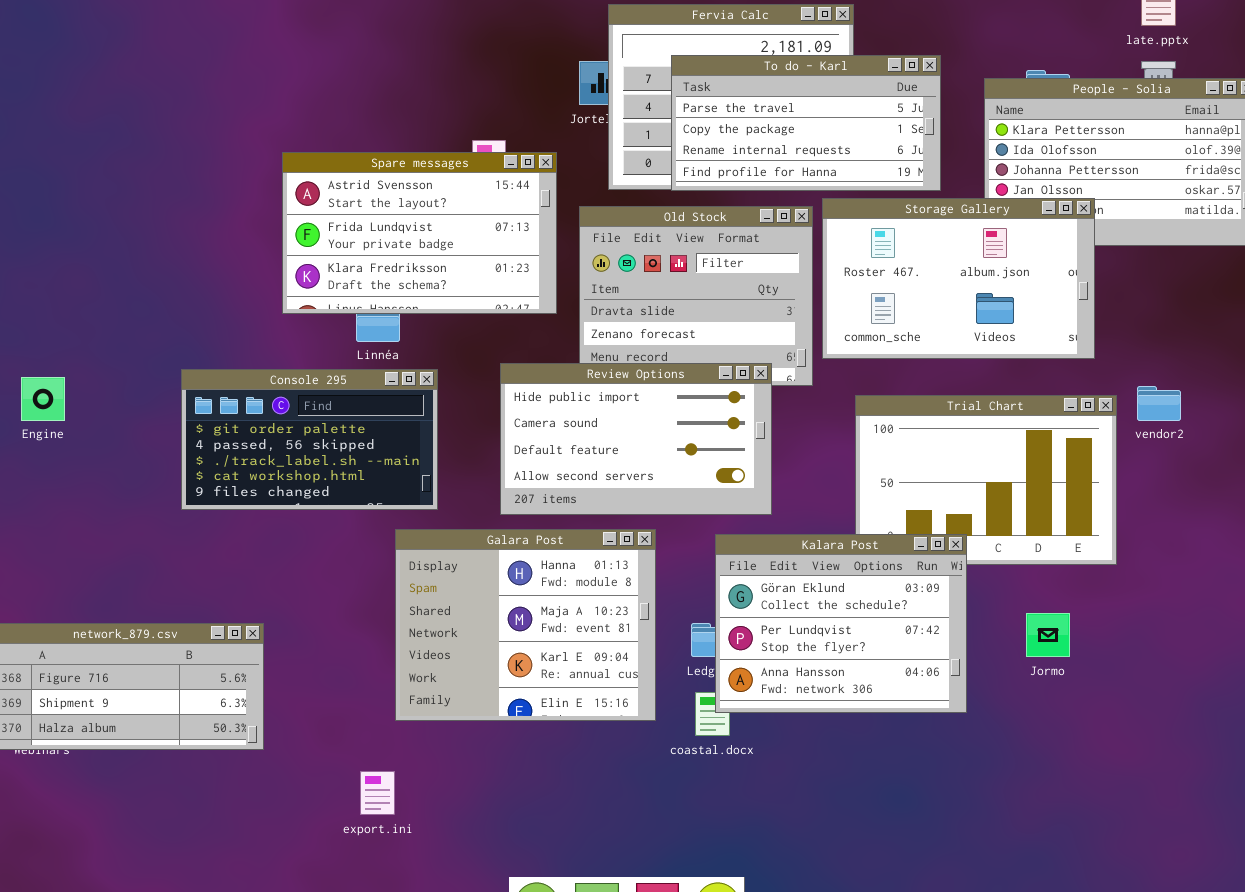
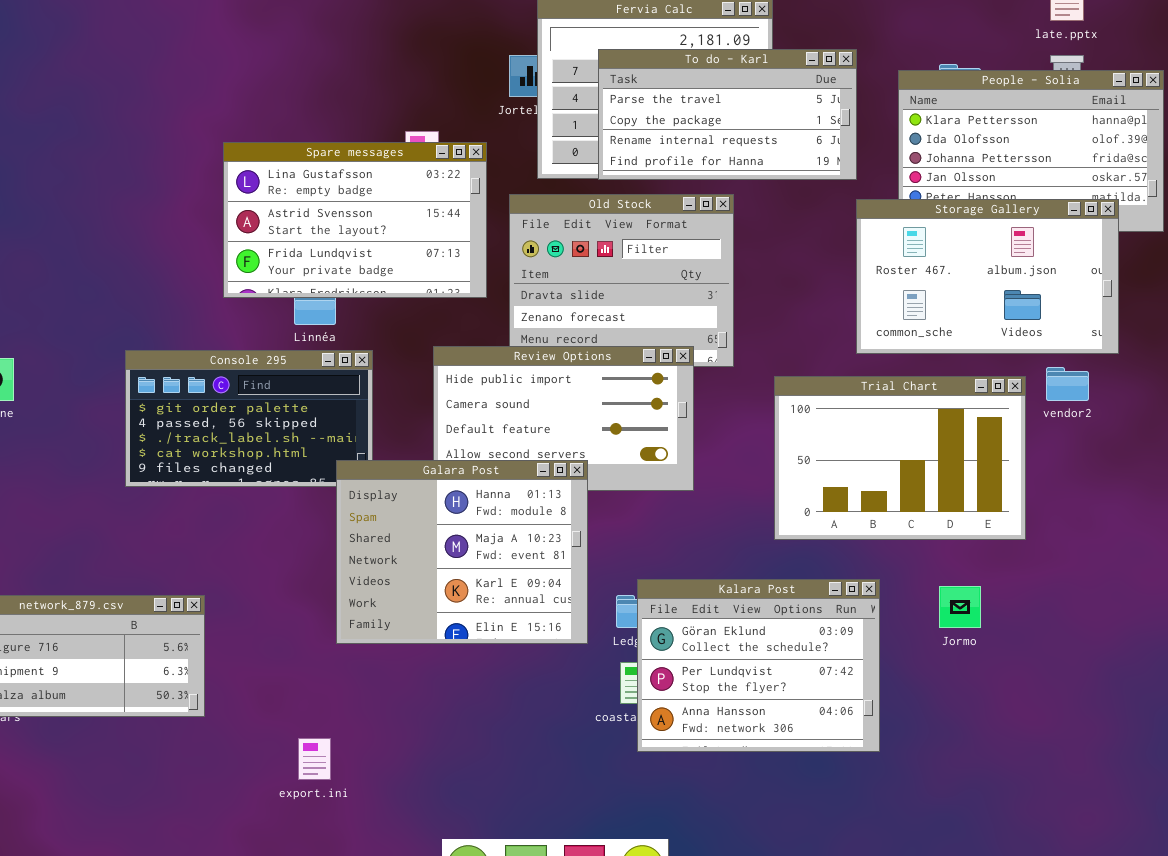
Spare messages: [282,152,557,314] -> [223,142,487,298], scrolled up 1 row
Storage Gallery: [822,198,1095,359] -> [856,199,1119,354], moved
Galara Post: [395,529,656,721] -> [336,460,588,644], moved
Kalara Post: [715,534,967,713] -> [637,579,880,752], moved

